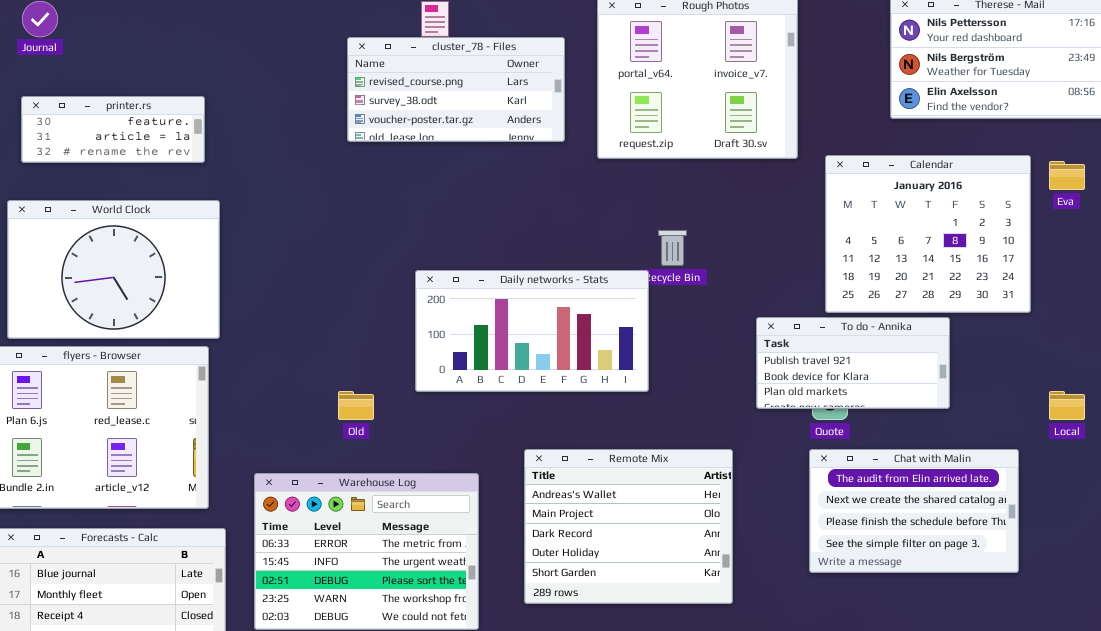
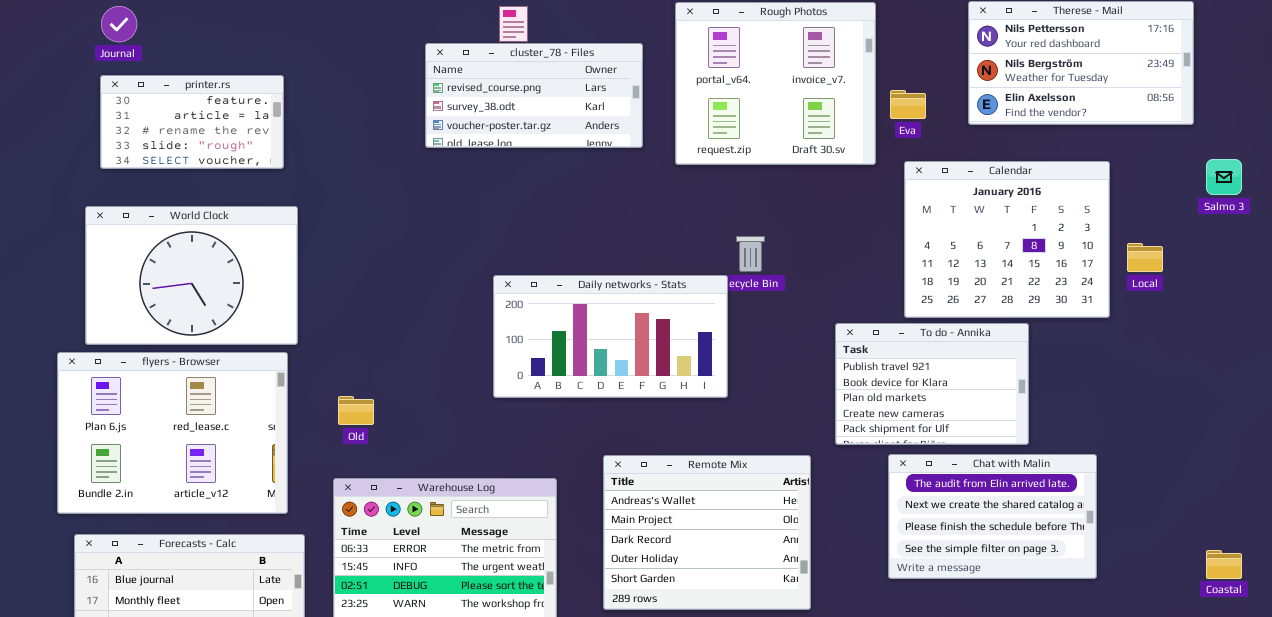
printer.rs: [21,96,205,163] -> [100,75,284,169], resized
Eva: [1049,161,1085,190] -> [890,90,926,119], moved
To do - Annika: [756,317,950,409] -> [835,323,1029,445], resized
Old: [338,391,374,420] -> [338,396,374,425], moved
Local: [1049,391,1085,420] -> [1127,243,1163,272], moved

